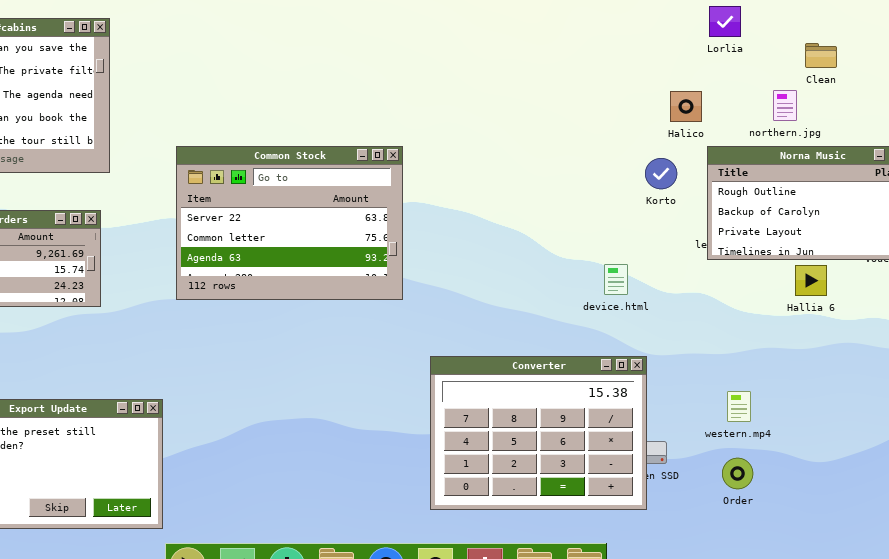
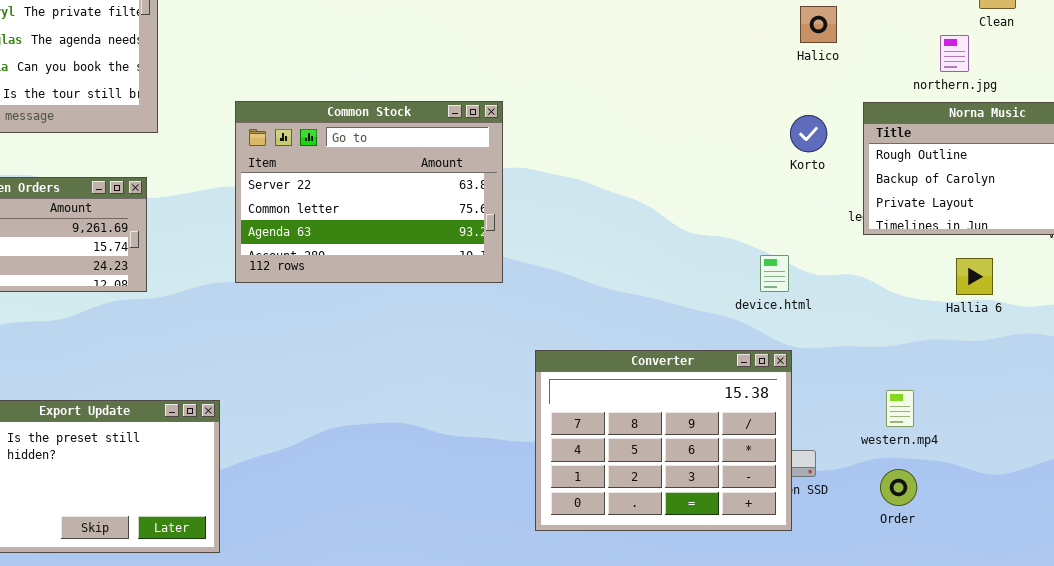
Halico: [670,91,702,122] -> [800,6,837,43], moved
device.html: [604,264,628,295] -> [760,255,789,292], moved
Hallia 6: [795,265,827,296] -> [956,258,993,295], moved

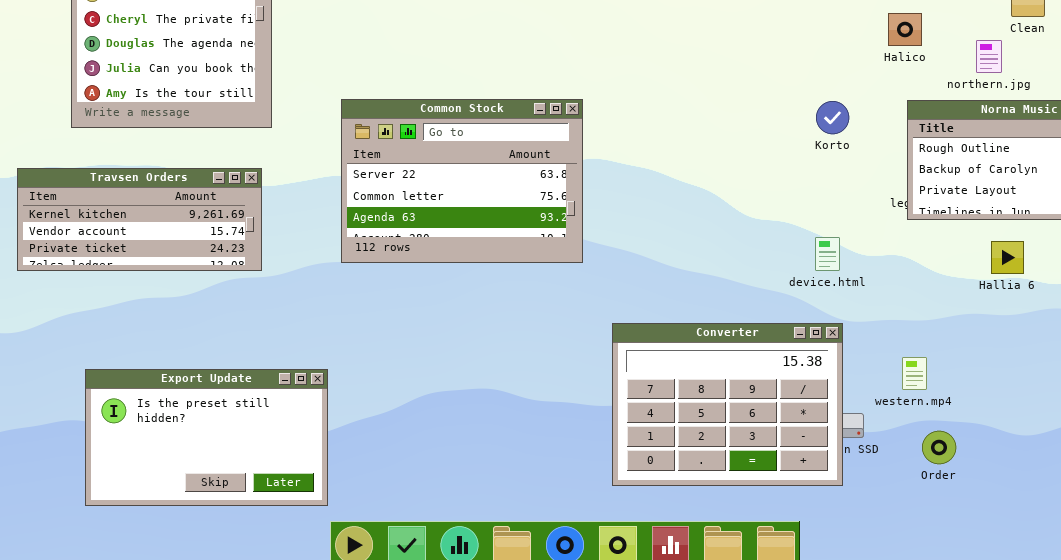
Halico: [800,6,837,43] -> [888,13,922,46], moved
Korto: [790,115,827,152] -> [816,101,849,134], moved
western.mp4: [886,390,914,427] -> [902,357,927,390], moved

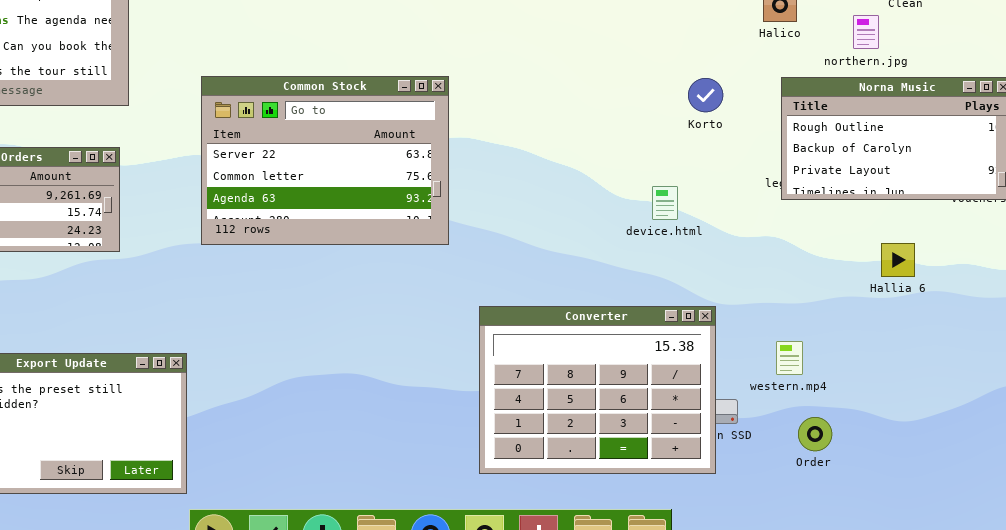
device.html: [815,237,840,271] -> [652,186,678,220], moved
Hallia 6: [991,241,1024,274] -> [881,243,915,277], moved

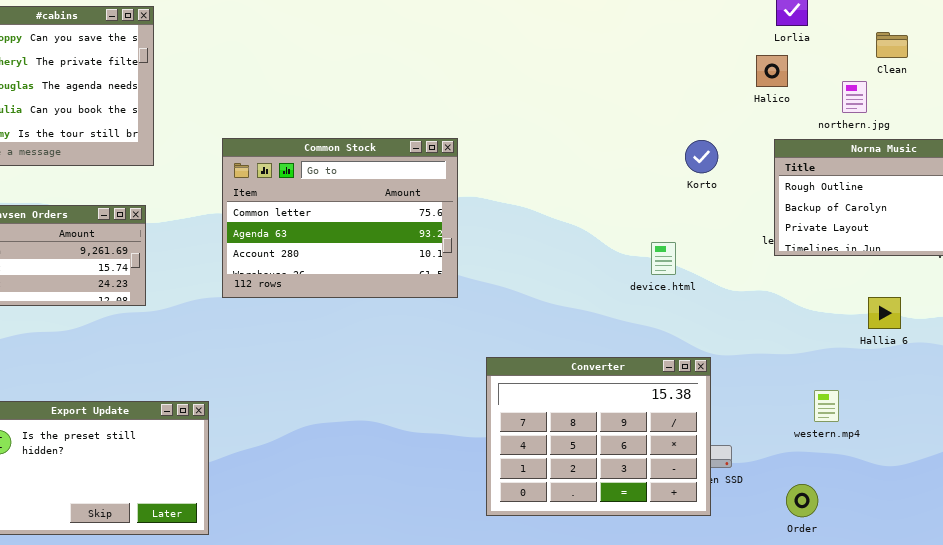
Common Stock: [201,76,449,245] -> [222,138,458,298], scrolled down 1 row
western.mp4: [776,341,803,375] -> [814,390,839,422], moved
Order: [798,417,832,451] -> [786,484,818,517], moved

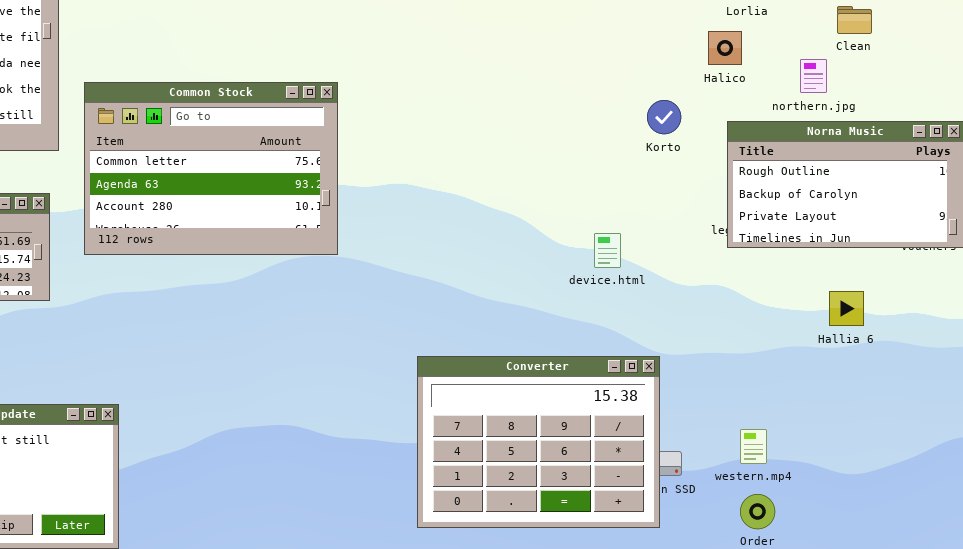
Common Stock: [222,138,458,298] -> [84,82,338,255], moved
Korto: [685,140,718,173] -> [647,100,681,134], moved
western.mp4: [814,390,839,422] -> [740,429,767,464], moved

